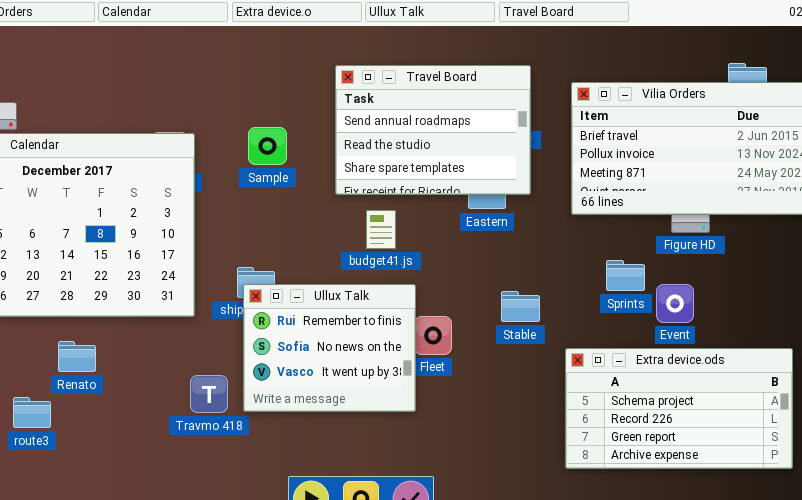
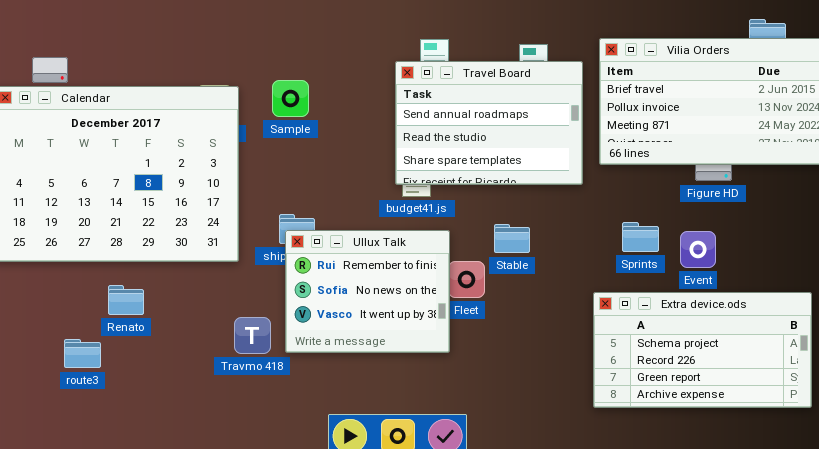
Travel Board: [335,65,531,195] -> [395,61,583,185], moved
Sample: [248,127,287,165] -> [272,80,309,117], moved
Sprints: [606,260,645,291] -> [622,222,659,252], moved
Stable: [501,291,540,322] -> [494,224,530,253], moved

